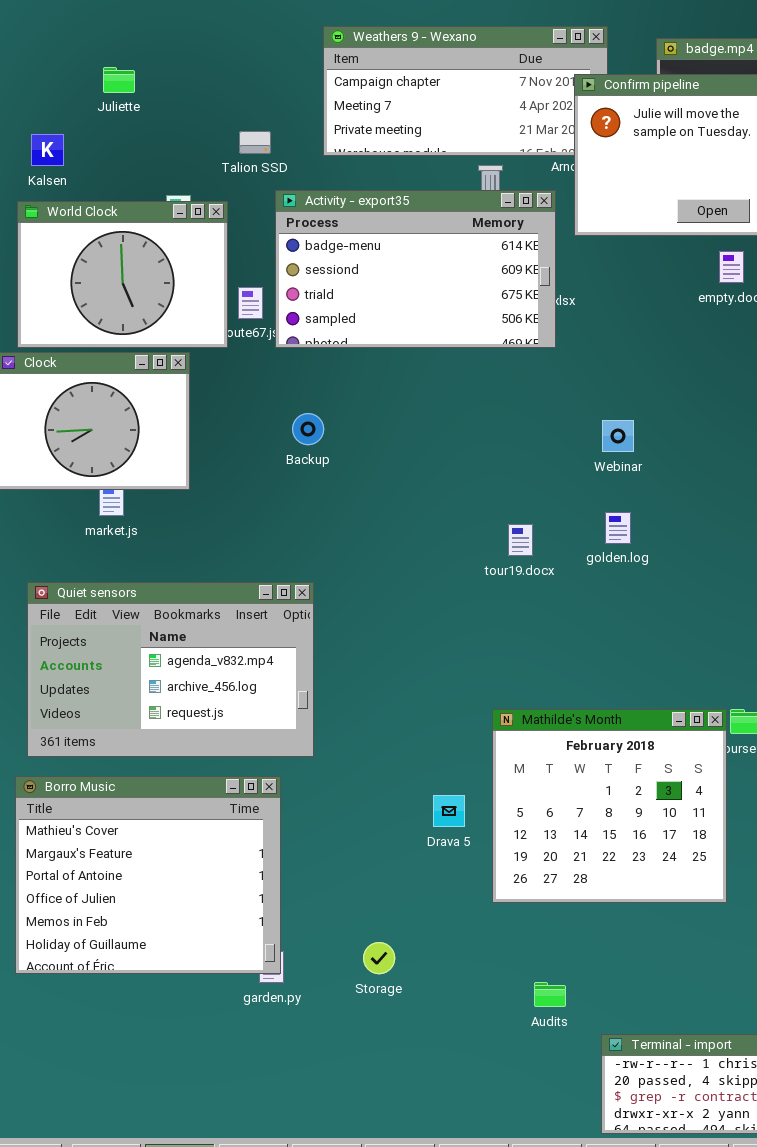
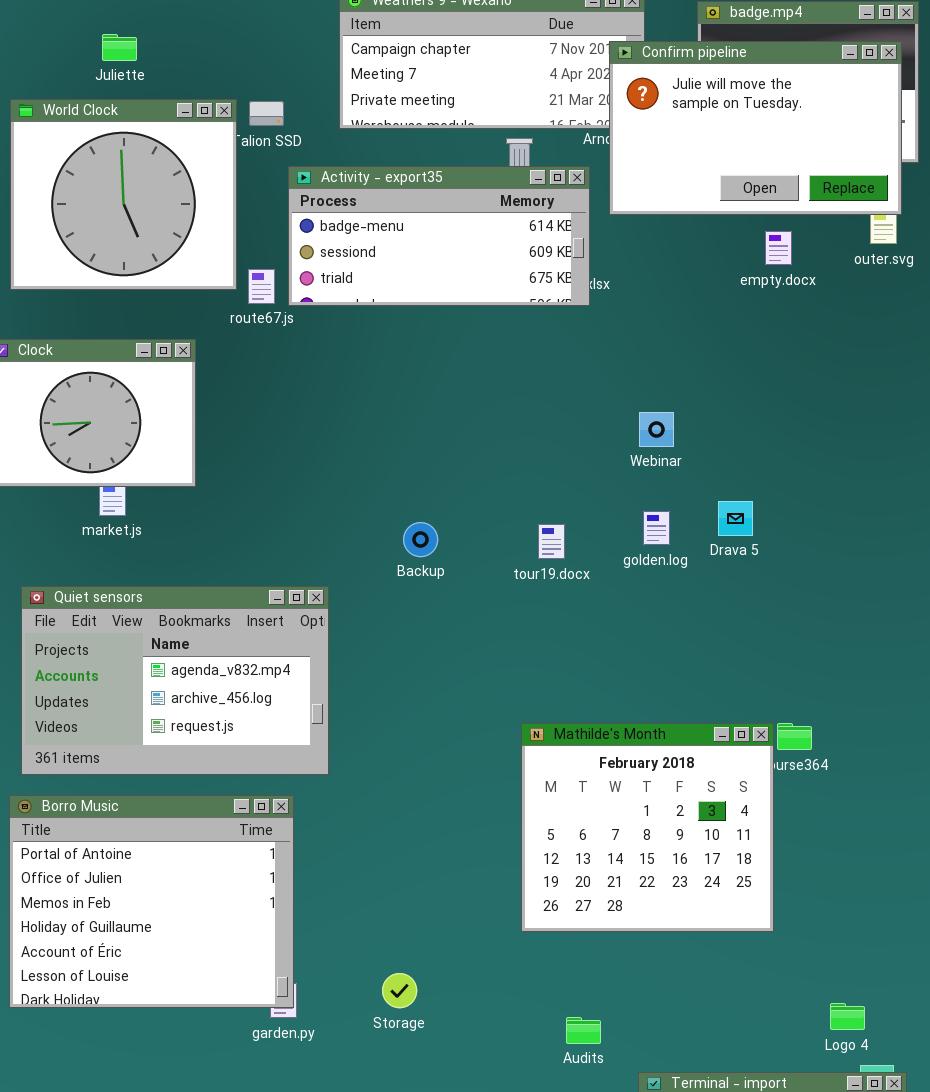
Activity - export35: [275,190,556,348] -> [288,166,590,306], resized
World Clock: [17,201,228,348] -> [10,99,237,290], moved, resized
Backup: [292,413,324,445] -> [403,522,438,557], moved
Borro Music: [15,776,281,974] -> [9,795,294,1008], scrolled down 2 rows
Drava 5: [433,795,465,827] -> [718,501,753,536], moved

